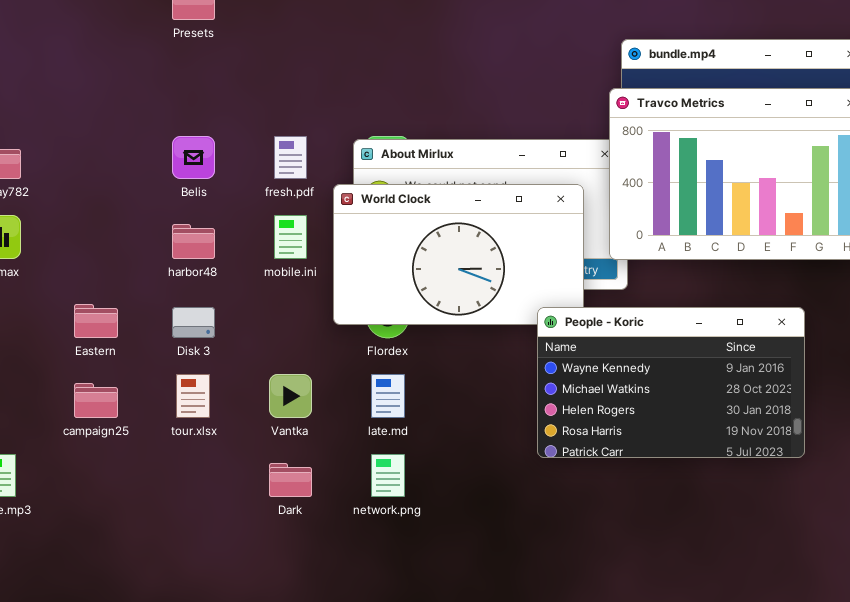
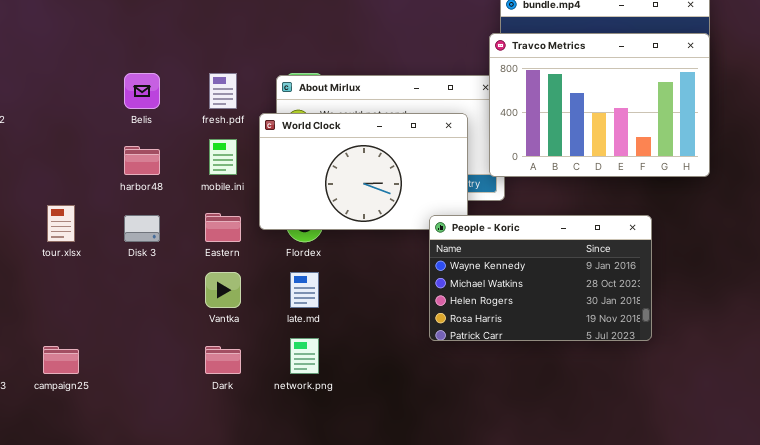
Eastern: [74,304,118,338] -> [205,213,241,242], moved
tour.xlsx: [176,374,210,418] -> [47,205,75,242], moved
campaign25: [74,383,118,418] -> [43,346,79,374], moved

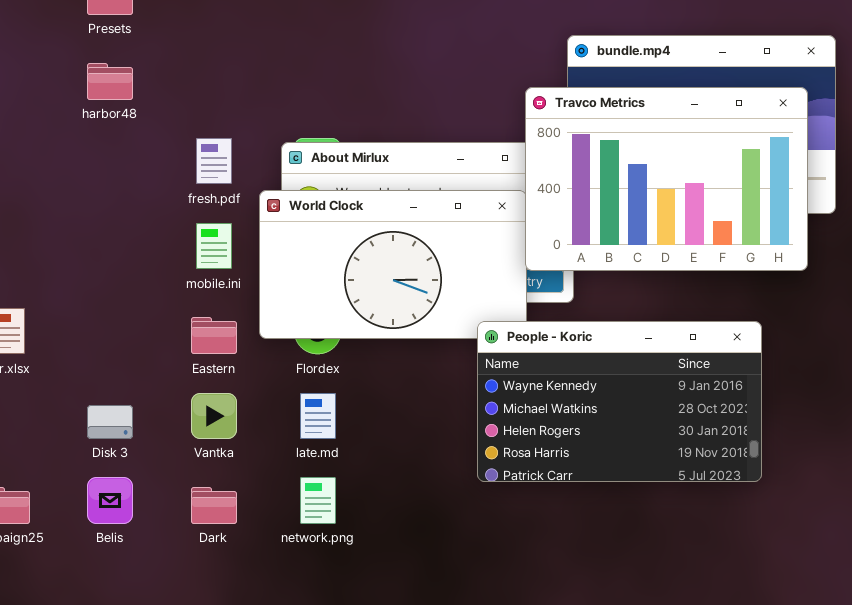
Travco Metrics: [489,33,710,177] -> [525,87,808,271], moved
Belis: [124,73,160,109] -> [87,477,133,524], moved
harbor48: [124,146,160,175] -> [87,63,133,100], moved
Disk 3: [124,215,160,242] -> [87,405,133,439], moved

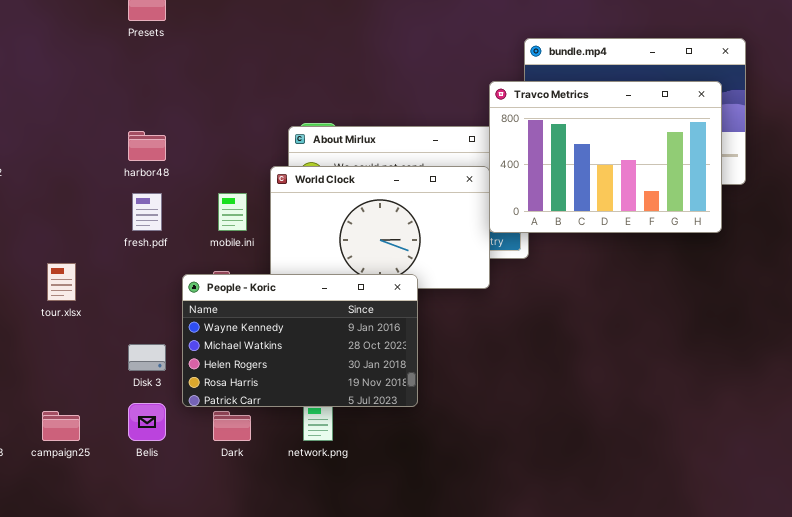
harbor48: [87,63,133,100] -> [128,131,166,161], moved
fresh.pdf: [196,138,232,184] -> [132,193,162,231], moved
People - Koric: [477,321,762,482] -> [182,274,418,407], moved

